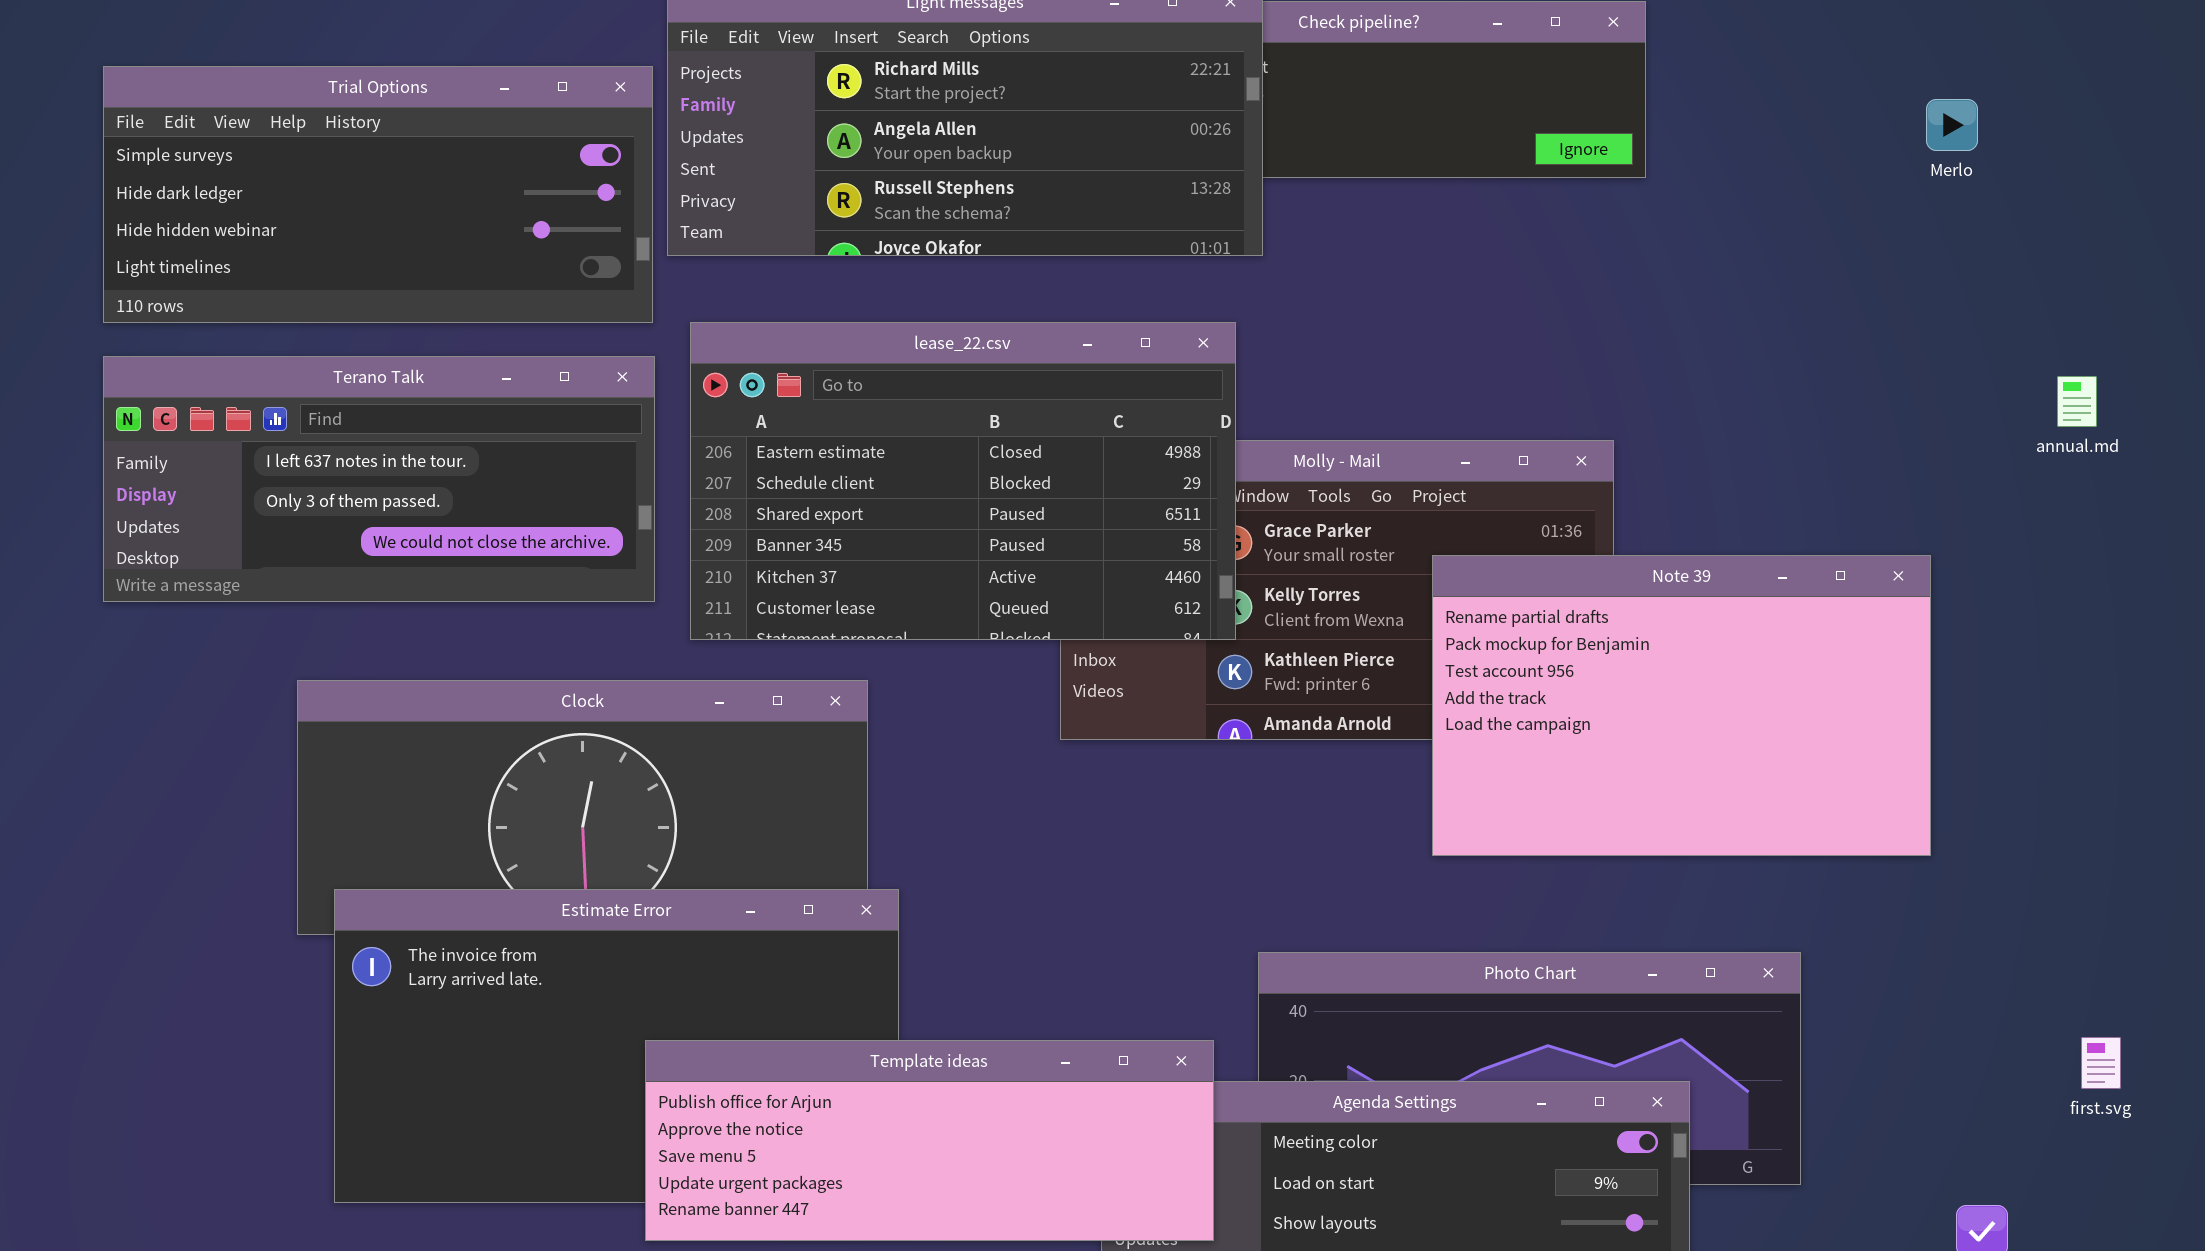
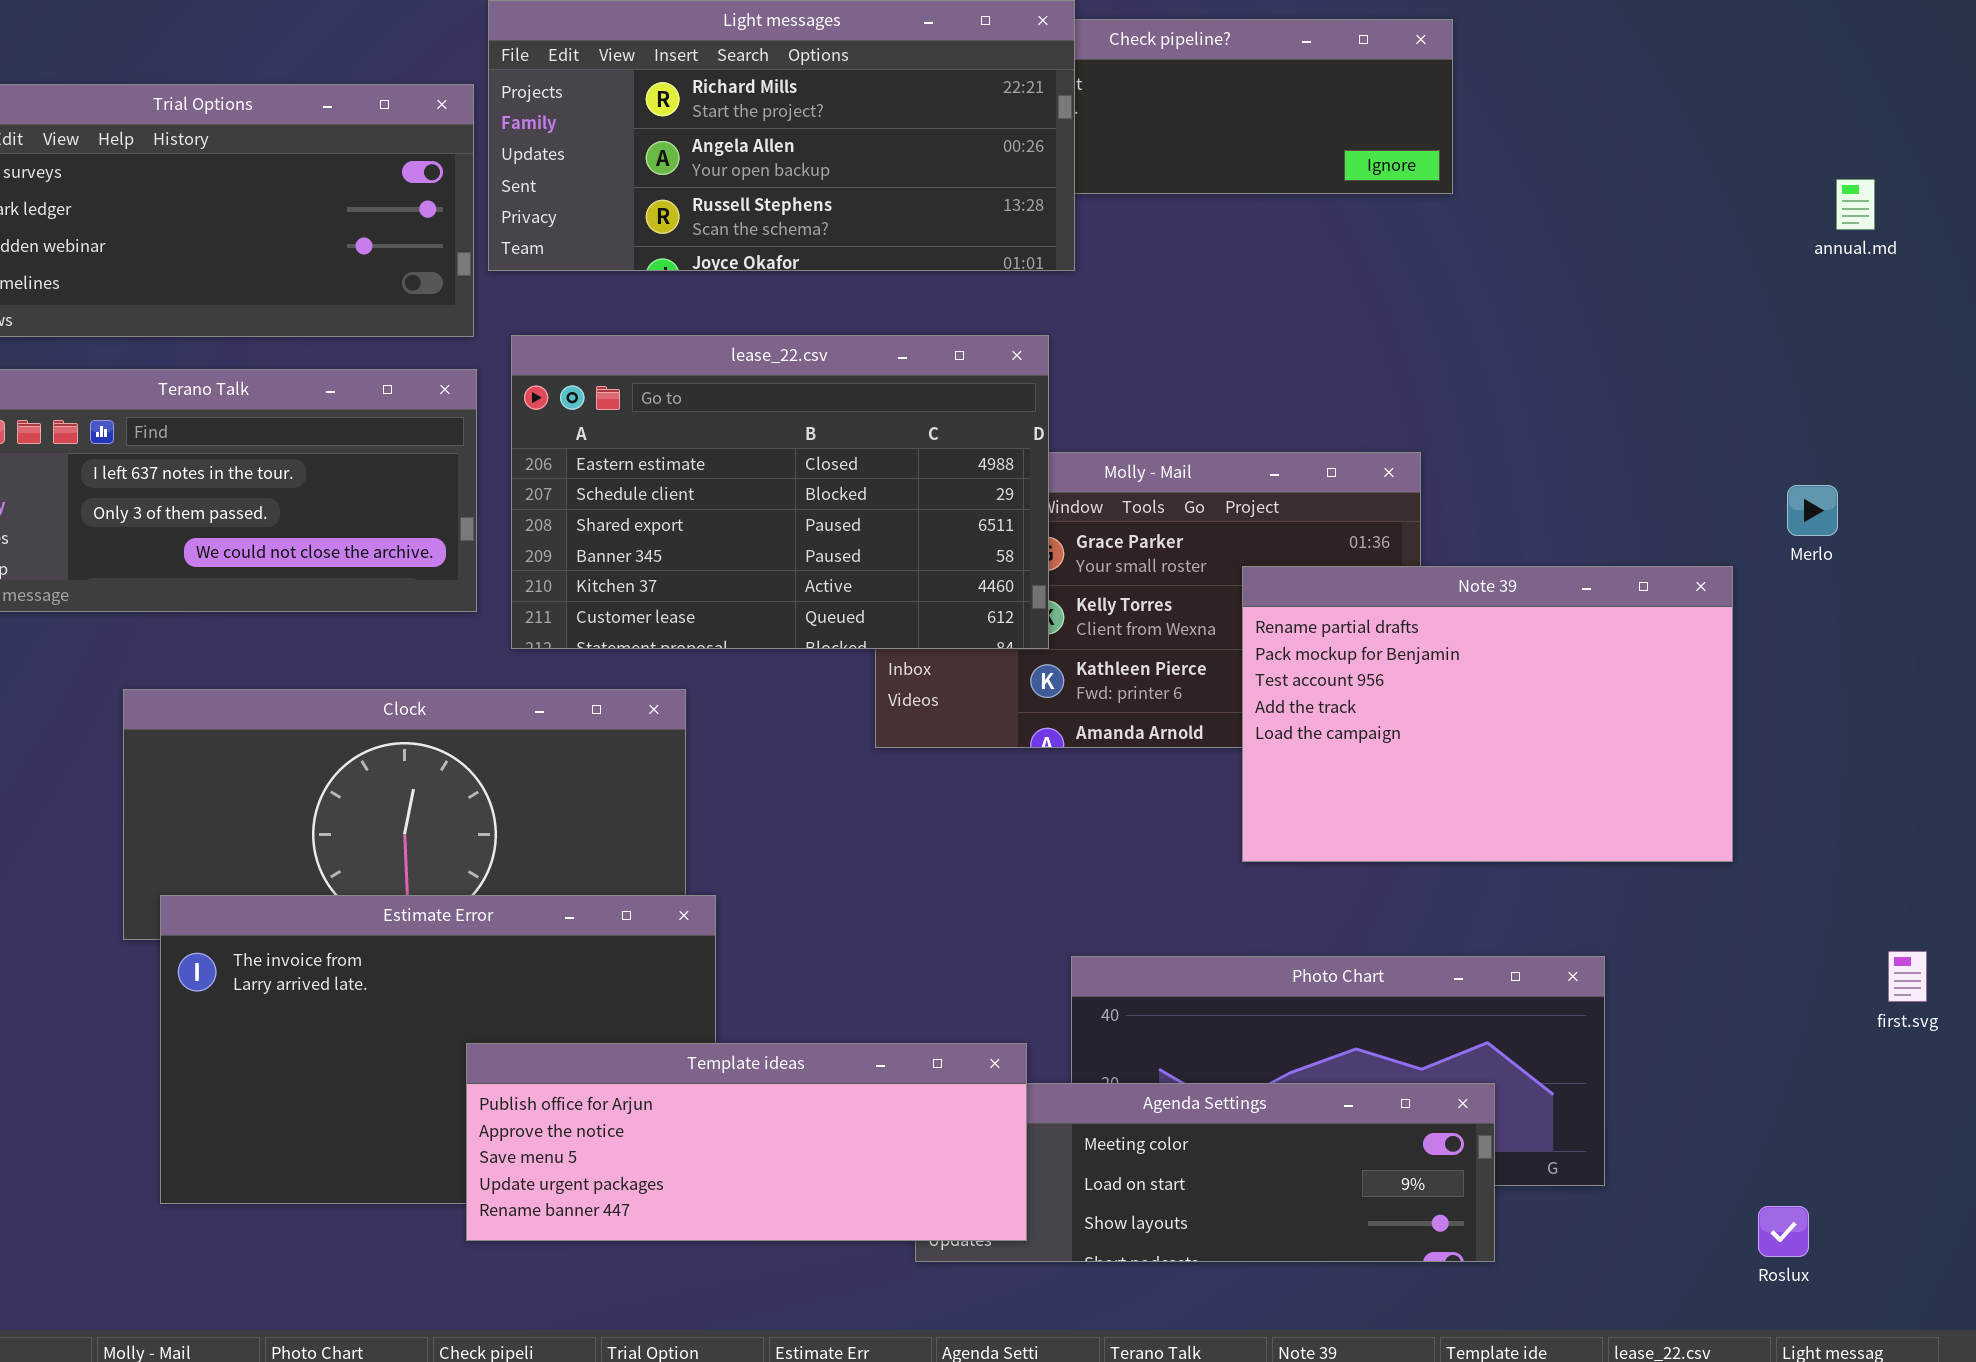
Merlo: [1926,99,1978,151] -> [1787,485,1838,536], moved
annual.md: [2057,376,2097,427] -> [1836,179,1875,230], moved
first.svg: [2081,1037,2121,1089] -> [1888,951,1927,1002], moved

